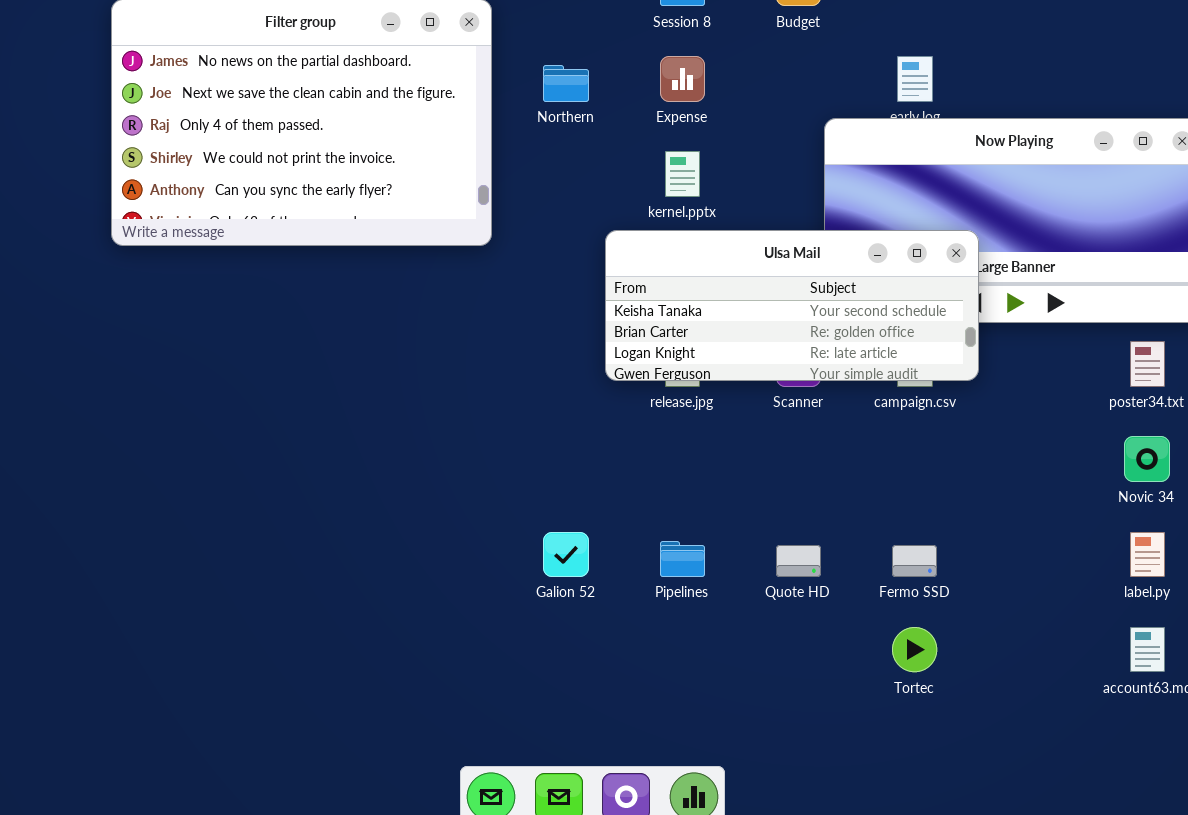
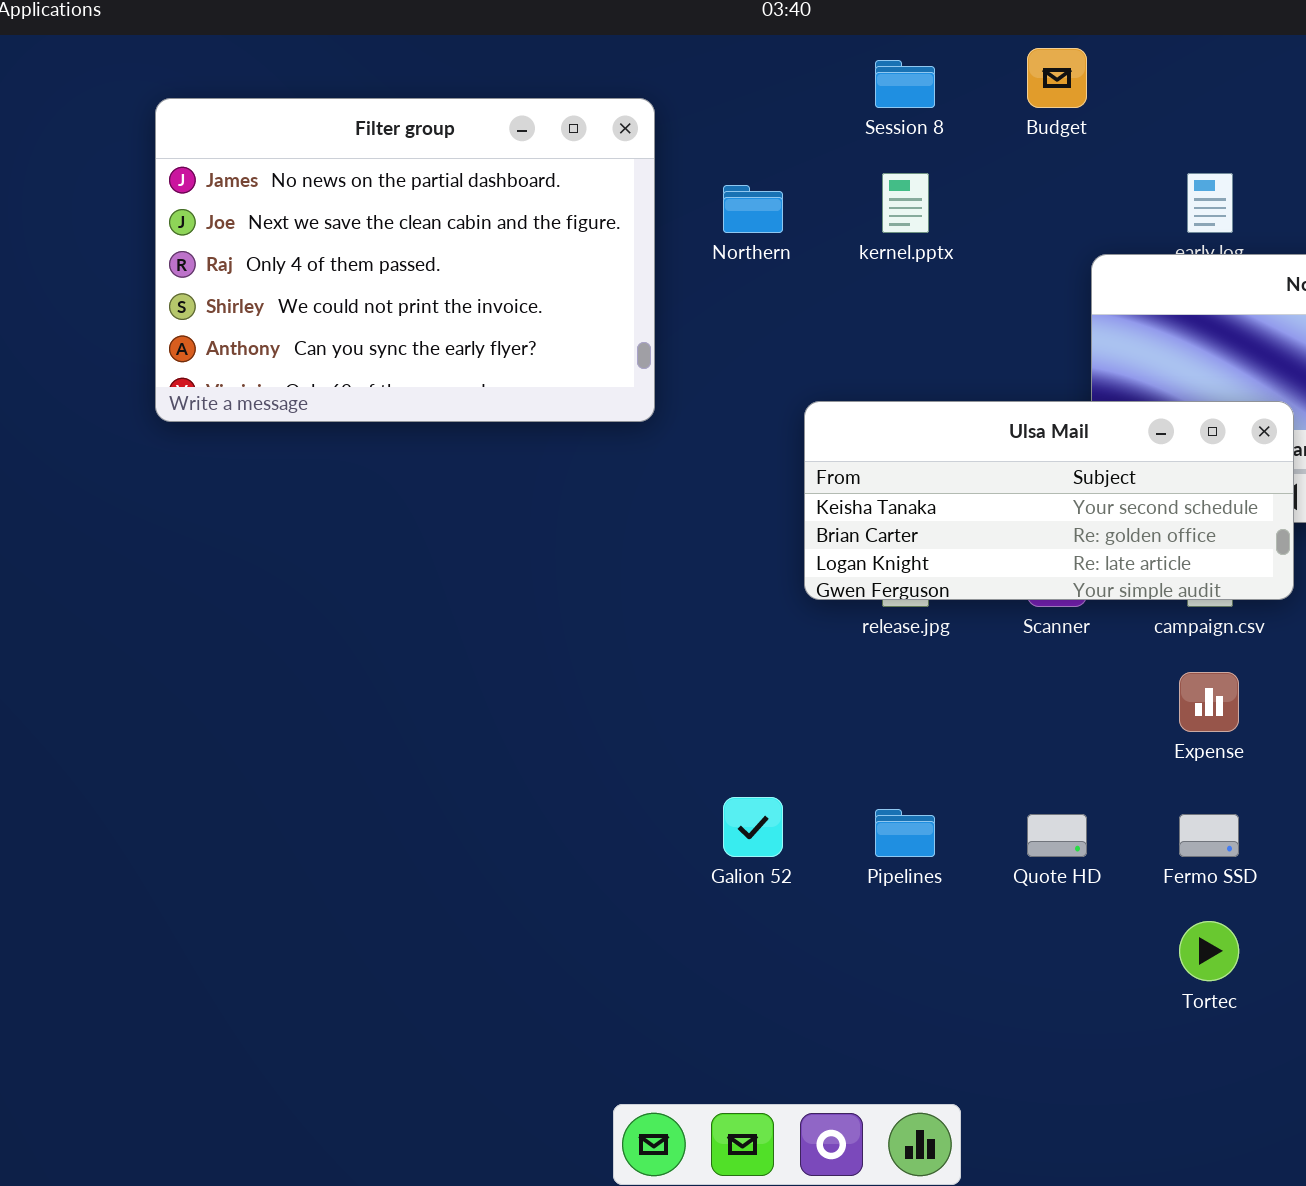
Expense: [660,56,705,102] -> [1179,672,1239,732], moved
kernel.pptx: [665,151,700,197] -> [882,173,929,233], moved

